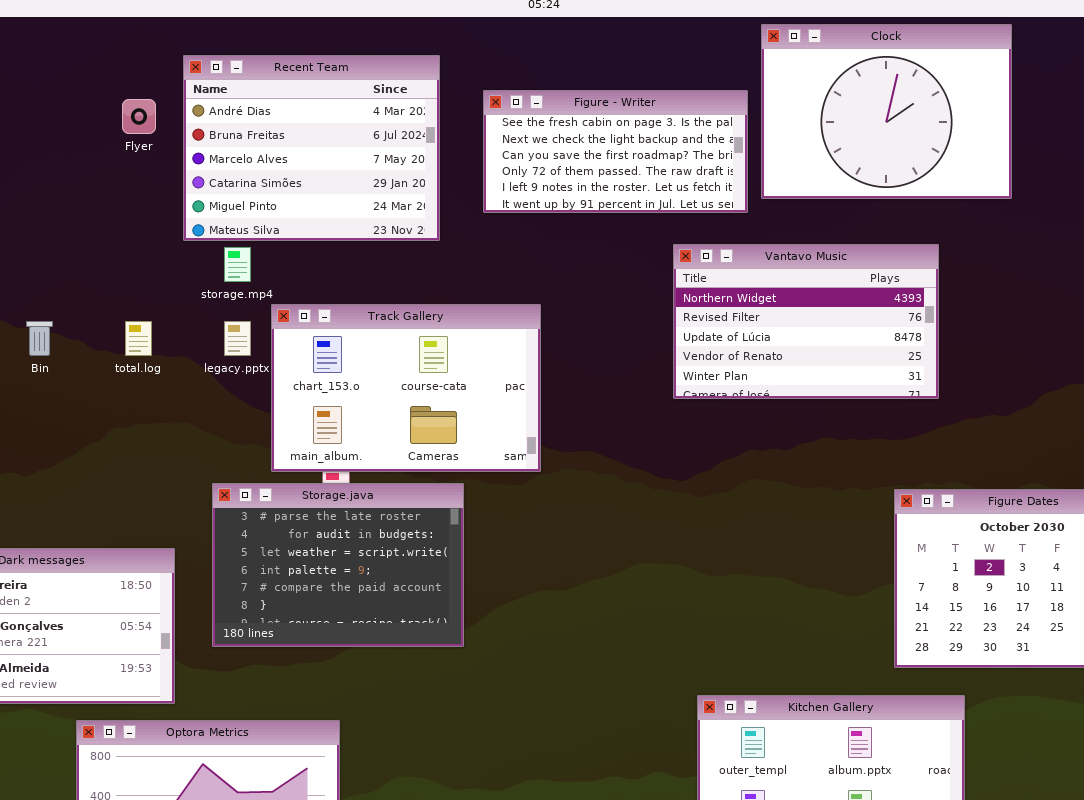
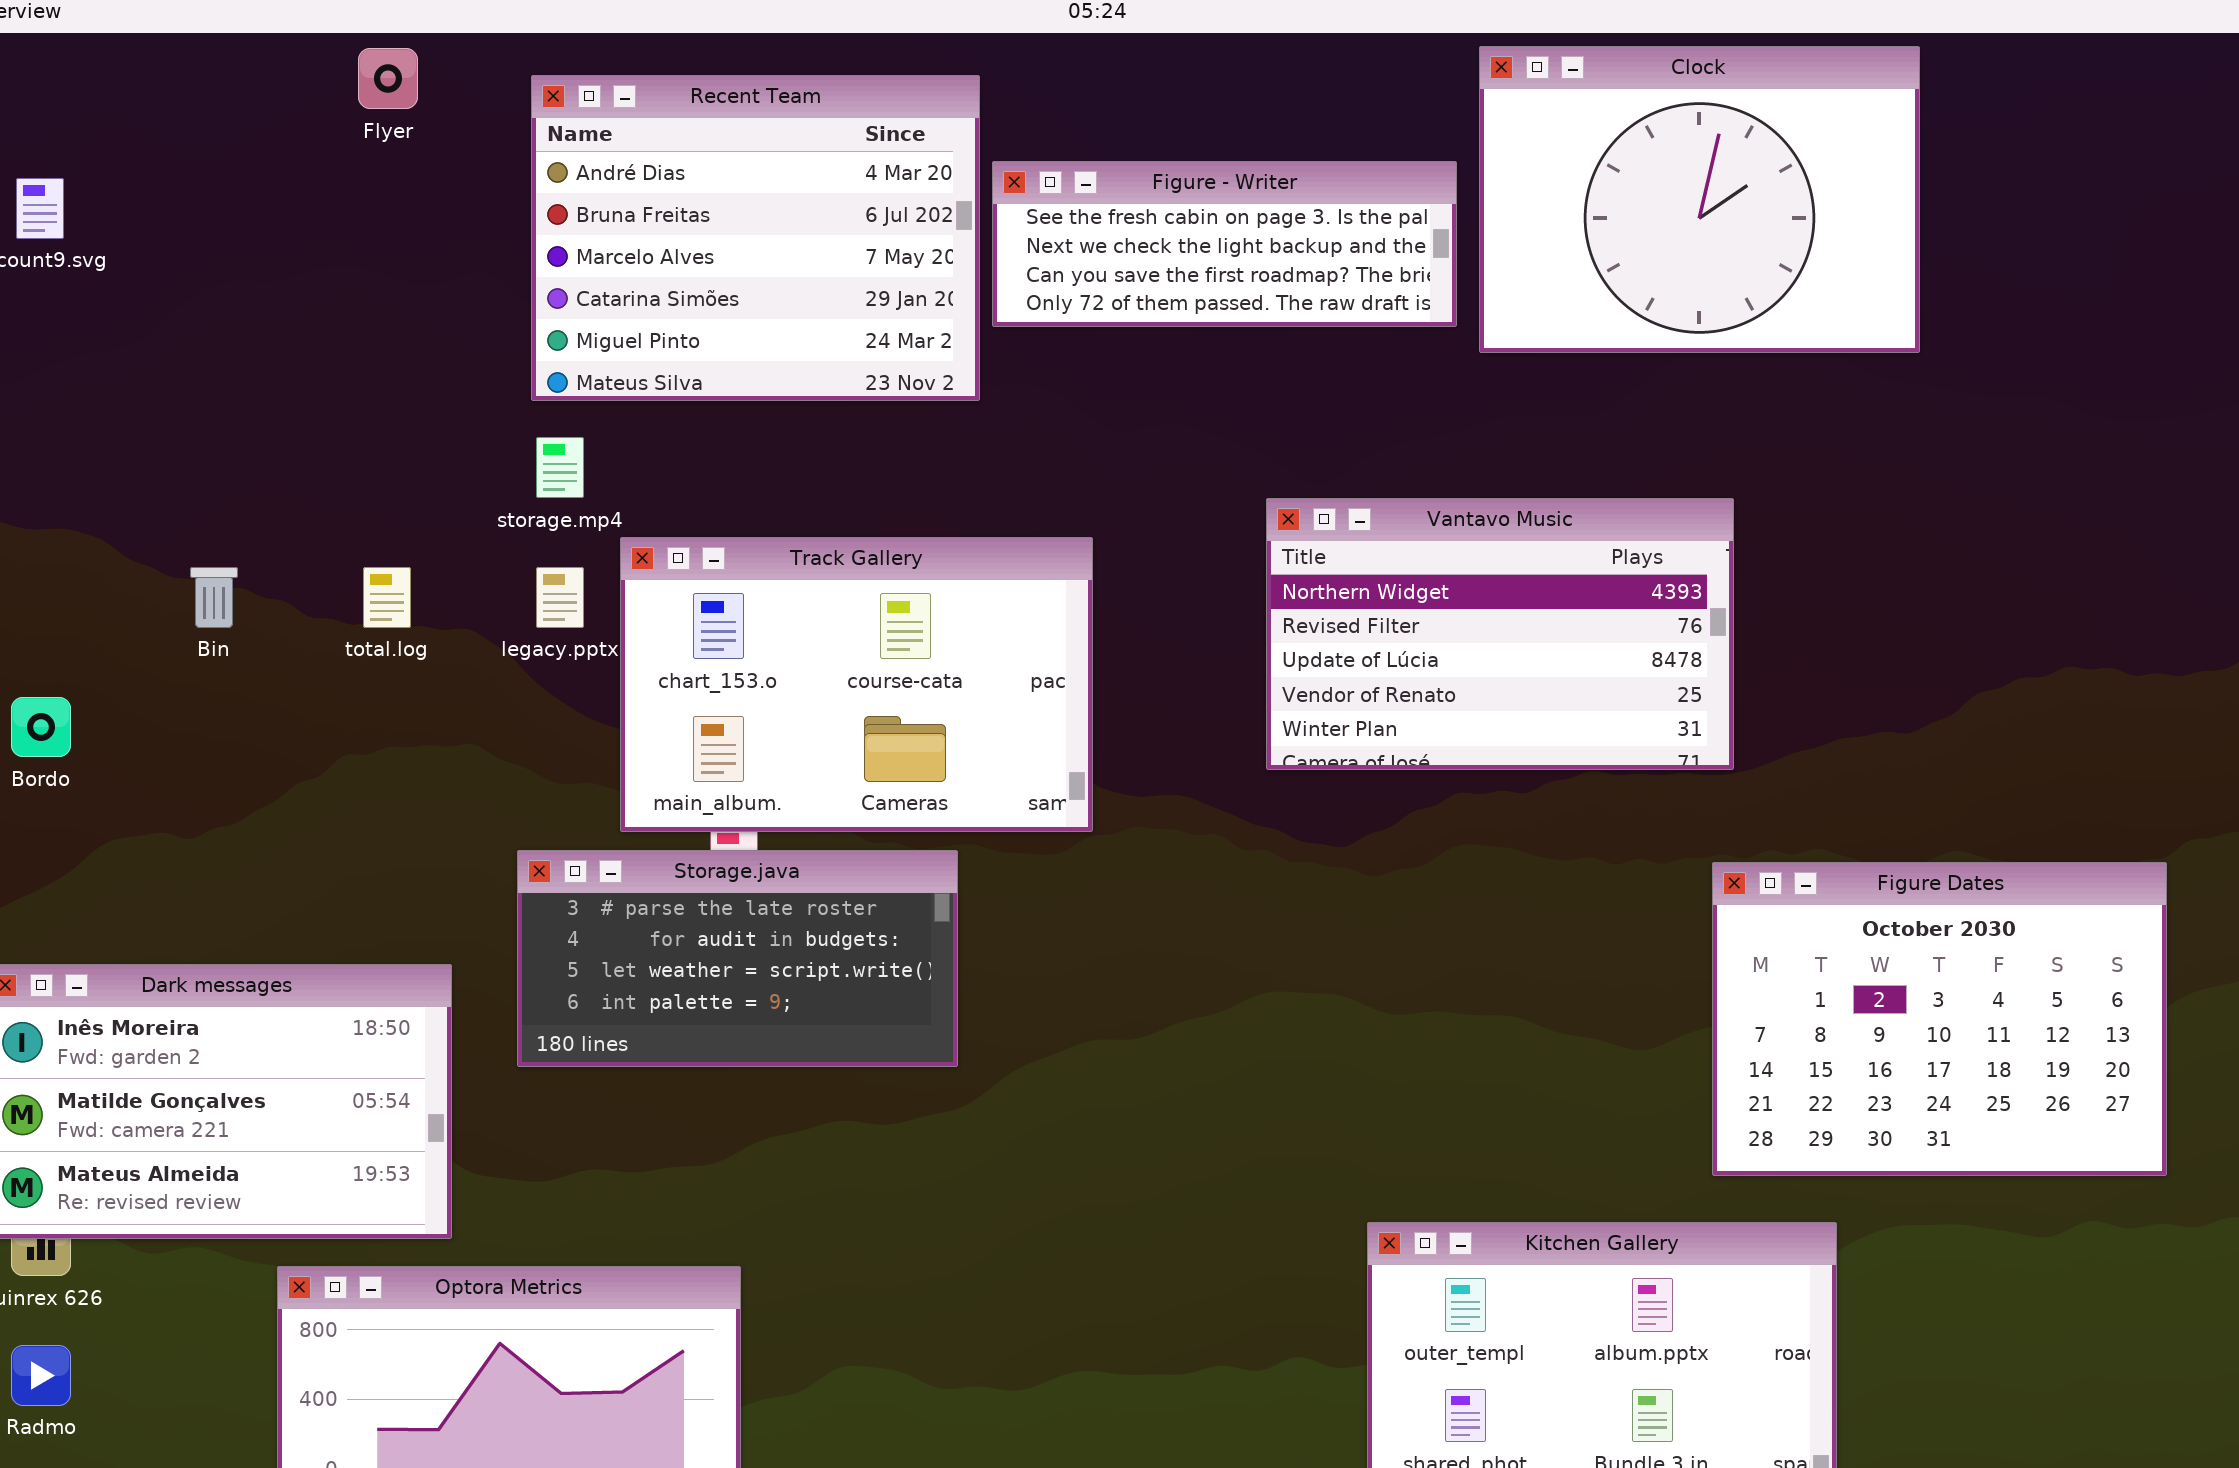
Recent Team: [183,55,440,241] -> [531,75,980,401], moved
Figure - Writer: [483,90,748,213] -> [992,161,1457,327], resized
Flyer: [122,99,156,134] -> [358,48,418,109], moved
Vantavo Music: [673,244,939,399] -> [1266,498,1734,770], moved
Storage.java: [212,483,464,647] -> [517,850,958,1067], resized

